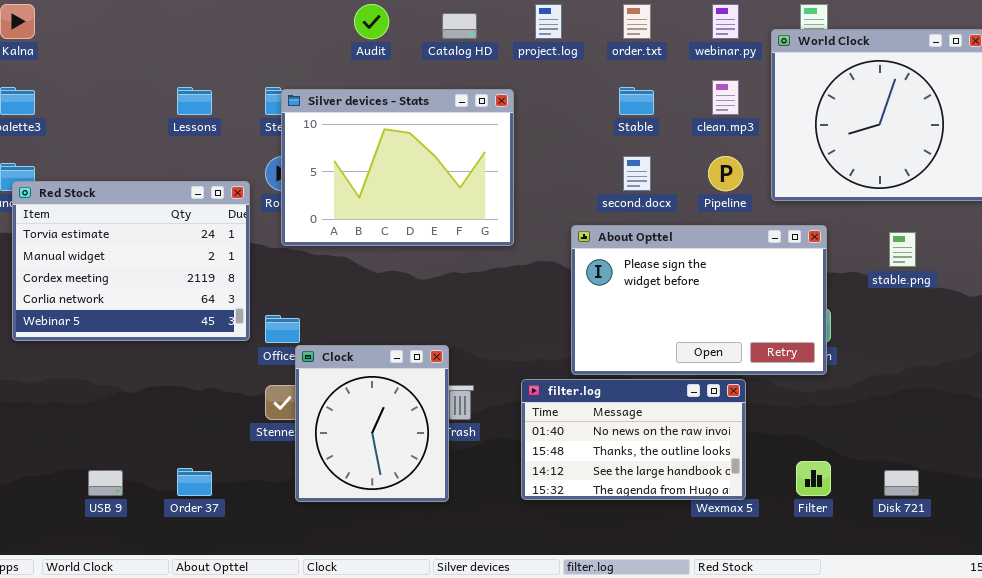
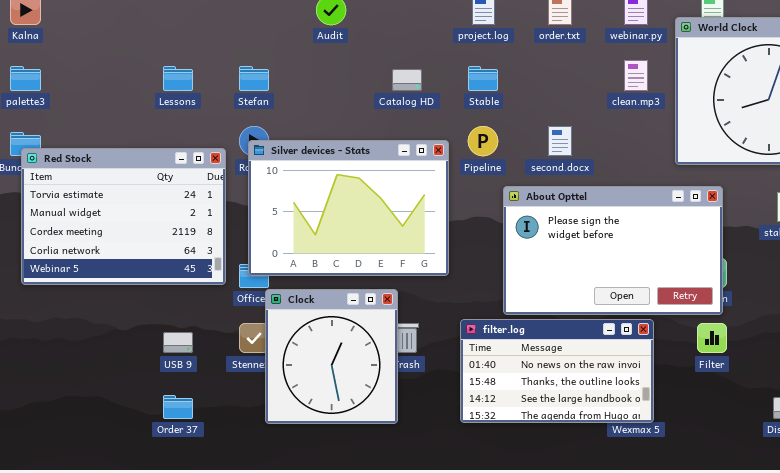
Catalog HD: [442,13,477,39] -> [392,69,422,91], moved
Stable: [619,87,654,115] -> [468,66,498,91], moved
Silver devices - Stats: [281,89,514,246] -> [248,140,449,276], moved
Pipeline: [708,156,743,191] -> [468,126,498,156], moved
Filter: [796,461,831,496] -> [697,323,727,353], moved
USB 9: [88,470,123,496] -> [163,332,193,353], moved

